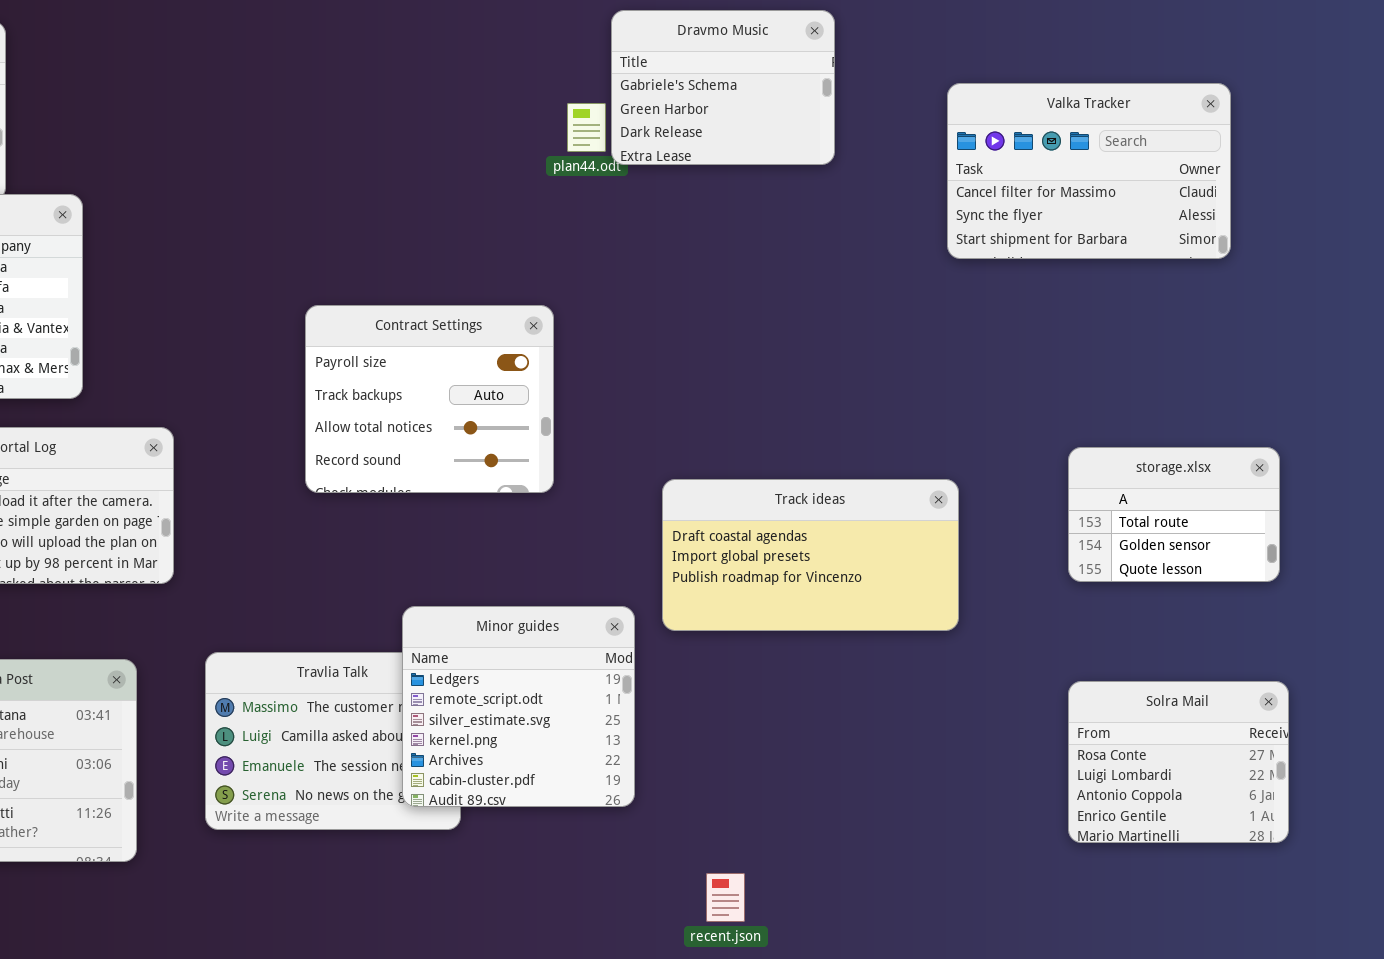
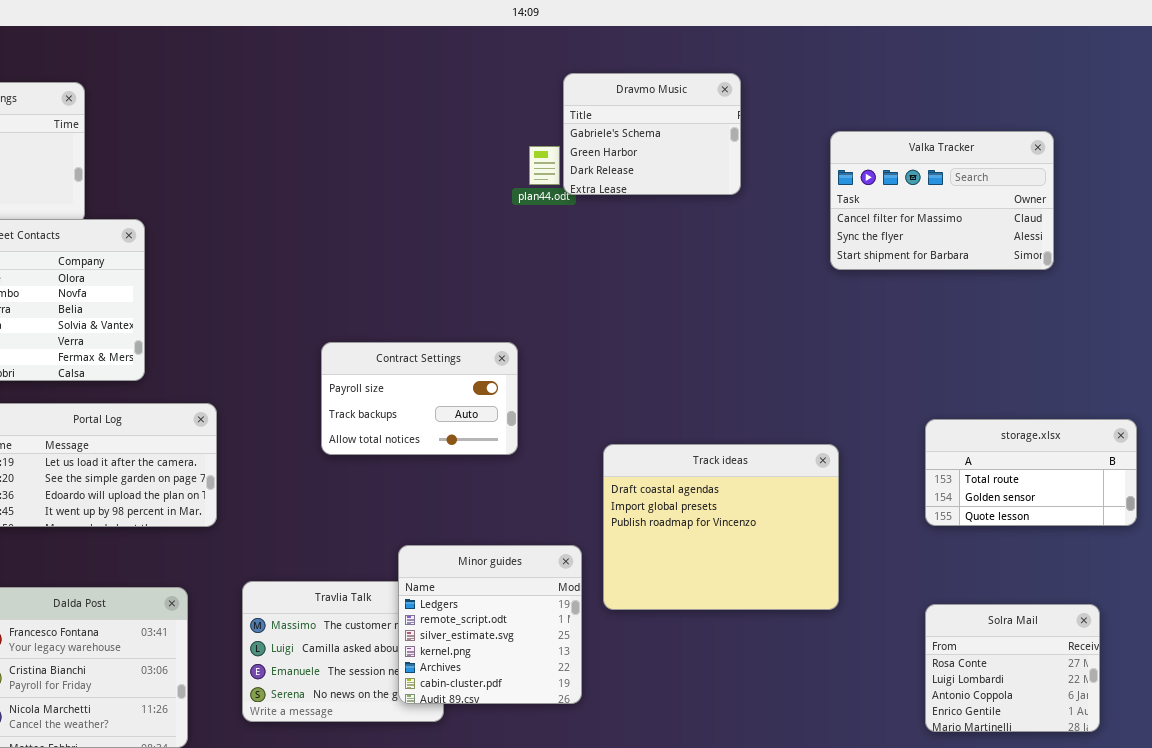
Contract Settings: [305,305,554,493] -> [321,342,518,455], resized
storage.xlsx: [1068,447,1280,582] -> [925,419,1137,526], resized
Track ideas: [662,479,959,631] -> [603,444,839,610], resized

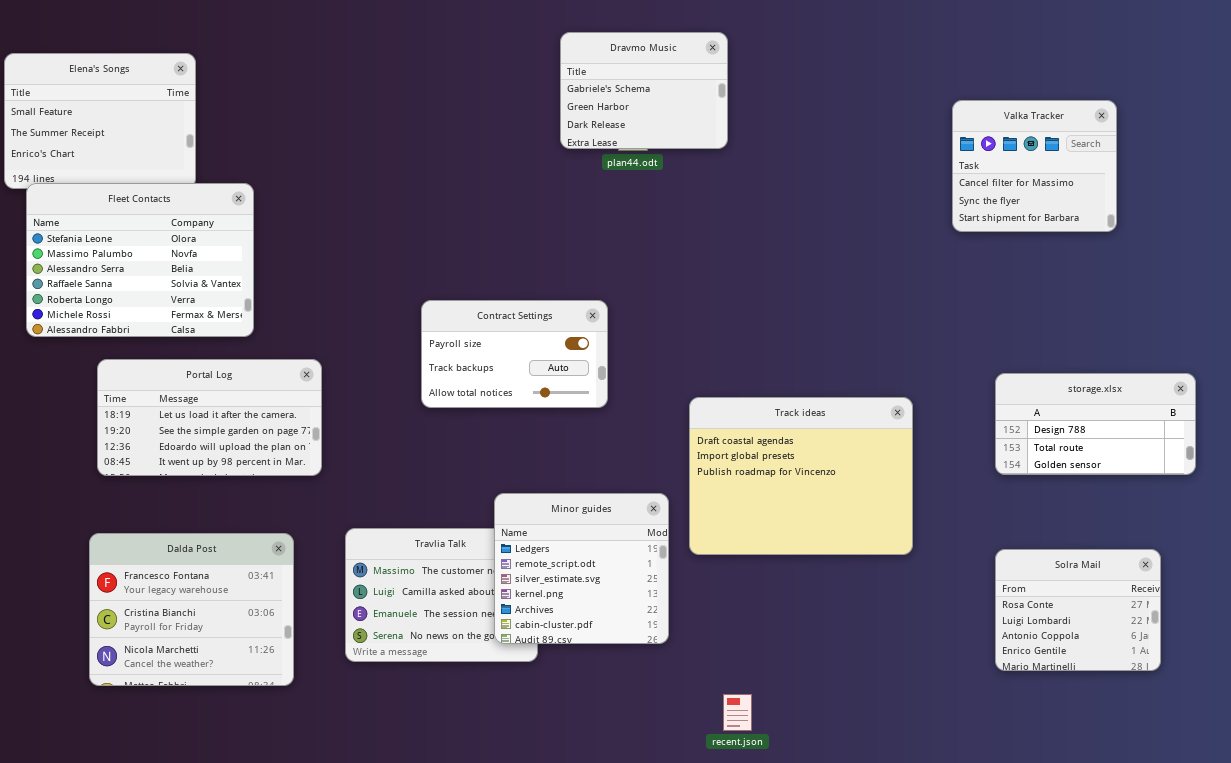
Dravmo Music: [563,73,741,195] -> [560,32,728,149], moved
Valka Tracker: [830,131,1054,270] -> [952,100,1117,232], resized
storage.xlsx: [925,419,1137,526] -> [995,373,1196,475], scrolled up 1 row

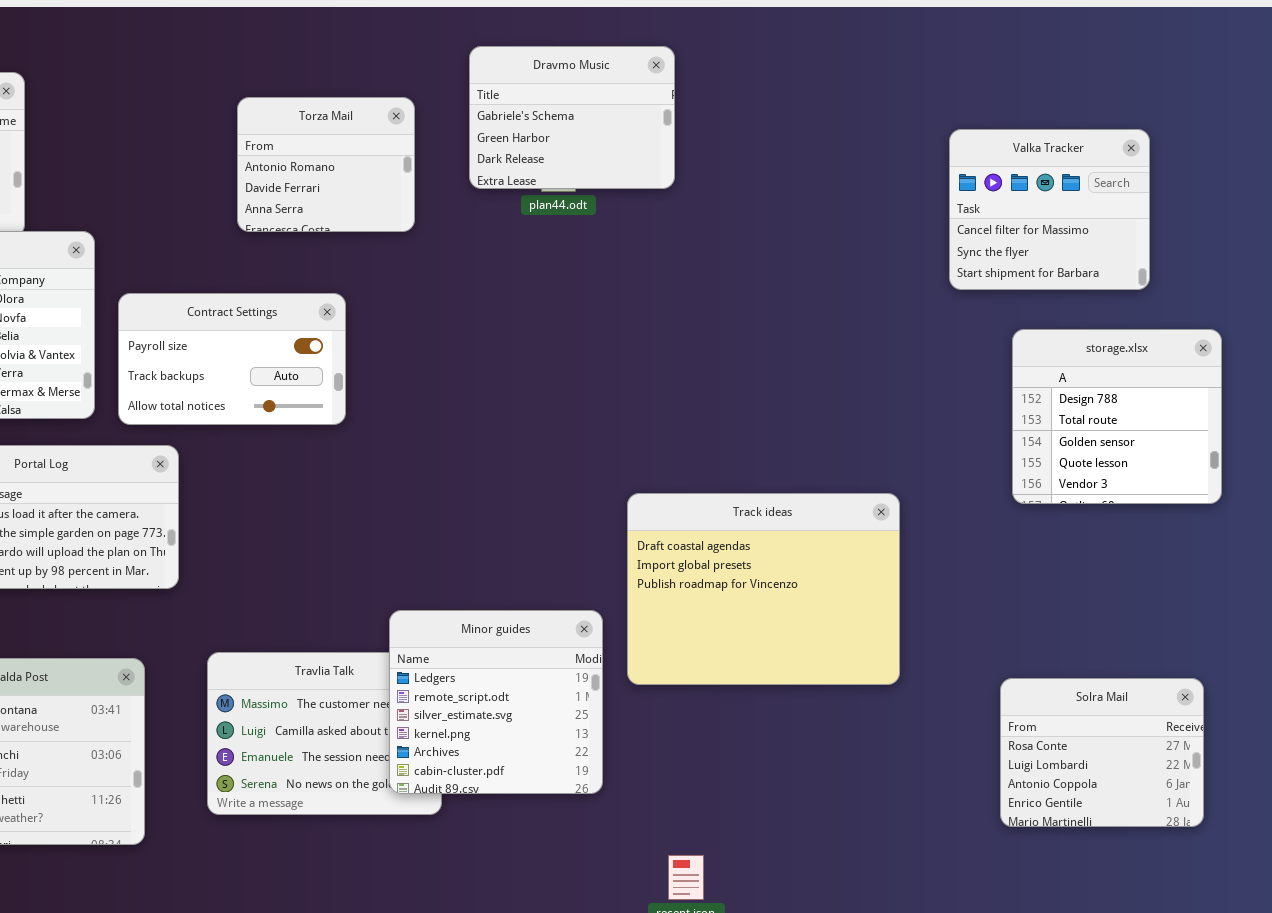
Torza Mail: none -> [237,97,415,232], opened
Contract Settings: [421,300,608,408] -> [118,293,346,425], moved
storage.xlsx: [995,373,1196,475] -> [1012,329,1222,504], moved, resized

